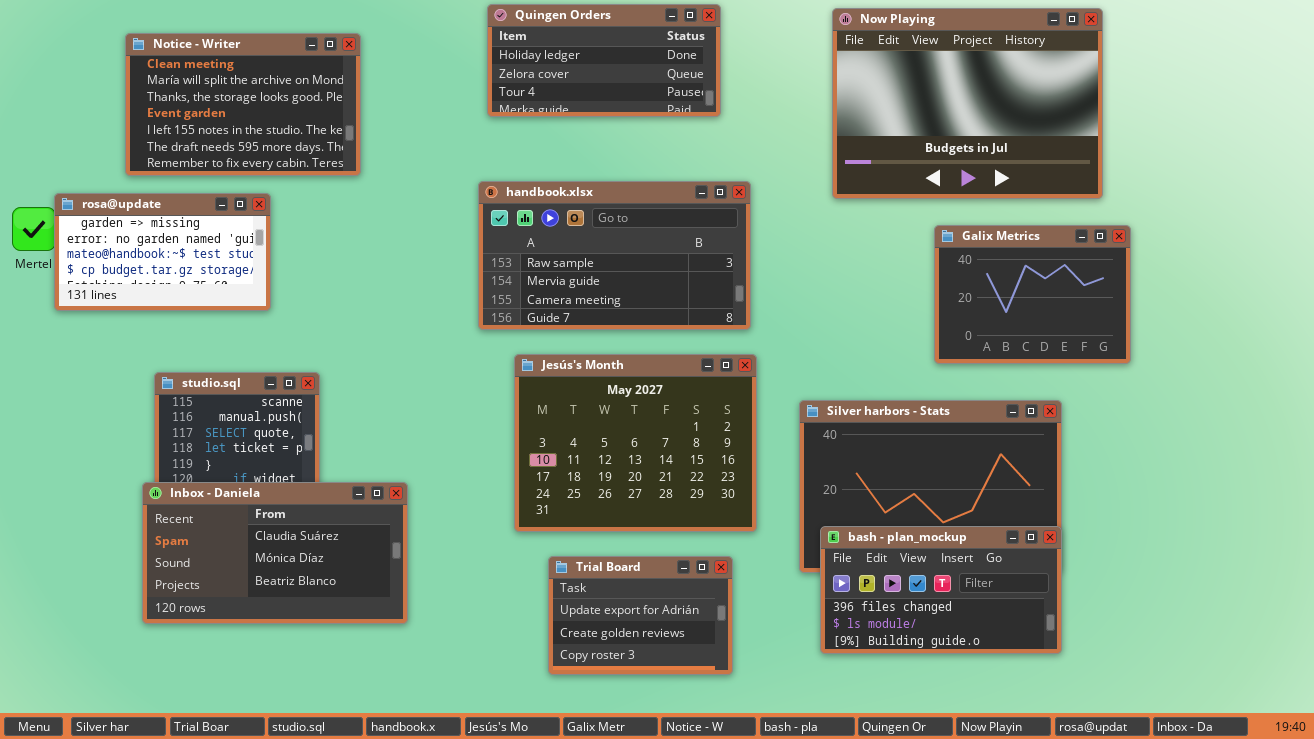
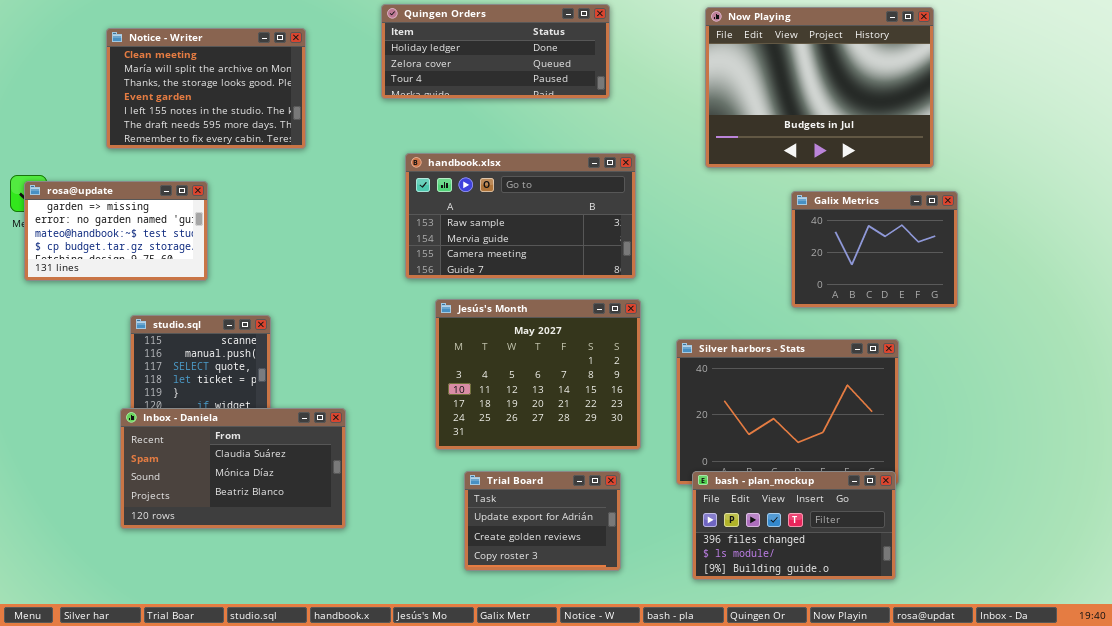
Quingen Orders: [487,4,721,117] -> [381,4,610,99], resized
rosa@update: [54,193,271,311] -> [24,181,208,281], moved
bash - plan_mockup: [820,526,1062,654] -> [692,471,896,580], moved

